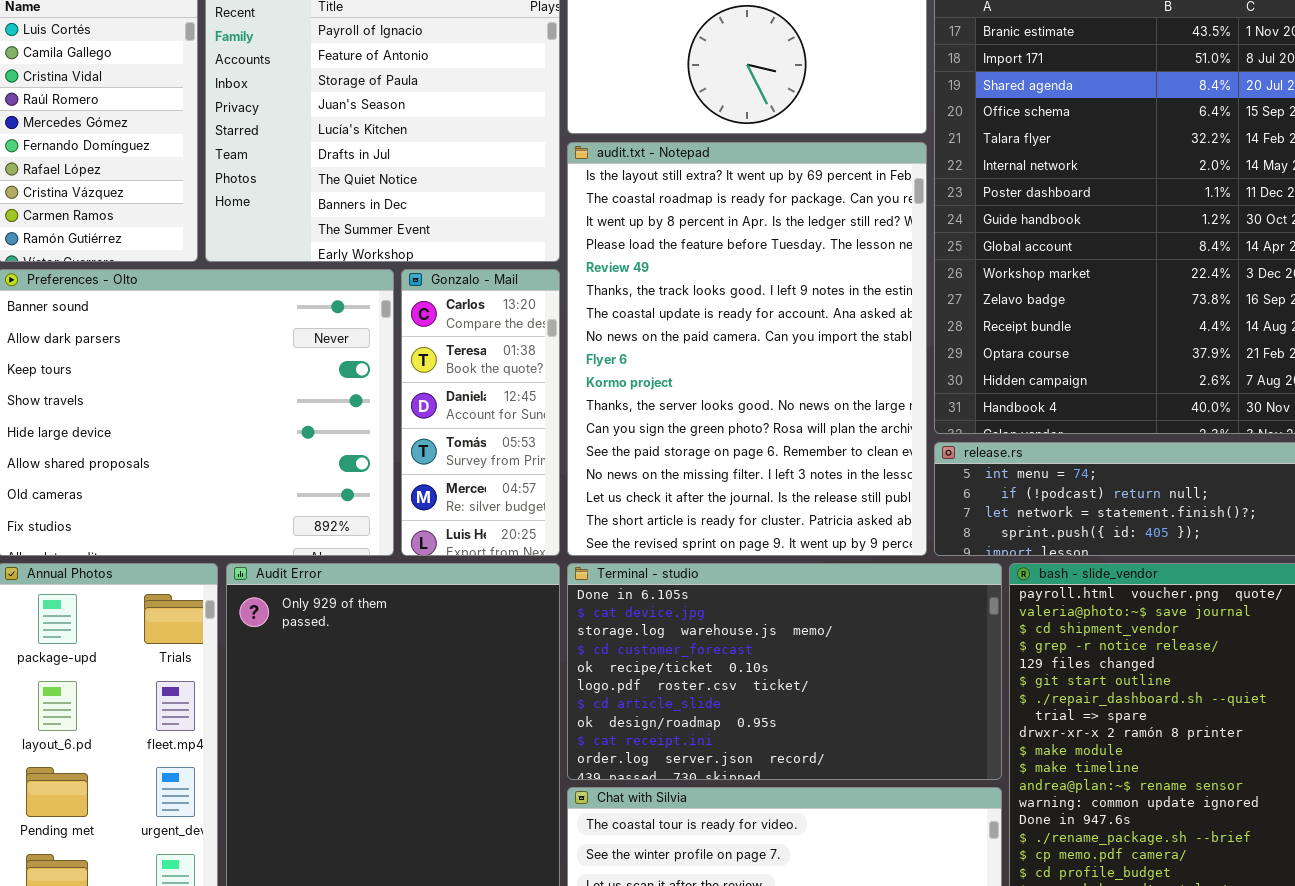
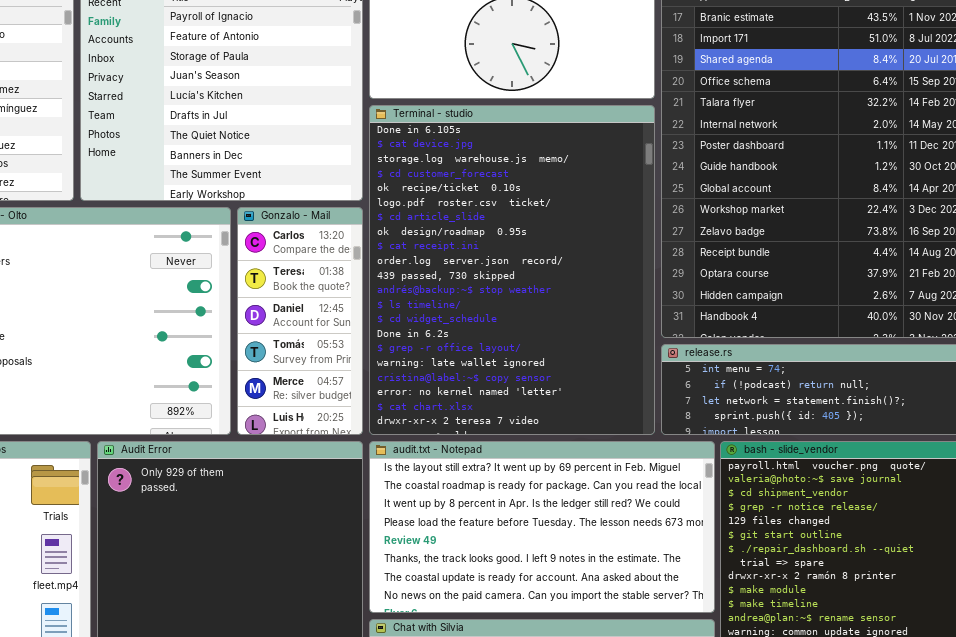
audit.txt - Notepad: [567,142,927,556] -> [369,441,715,613], moved, resized
Terminal - studio: [567,563,1002,780] -> [369,105,655,435], moved, resized

